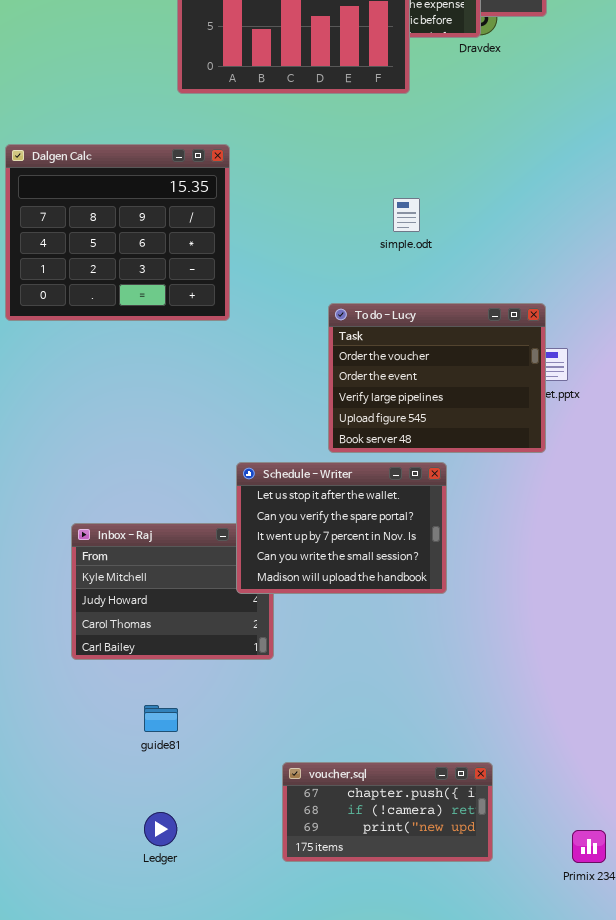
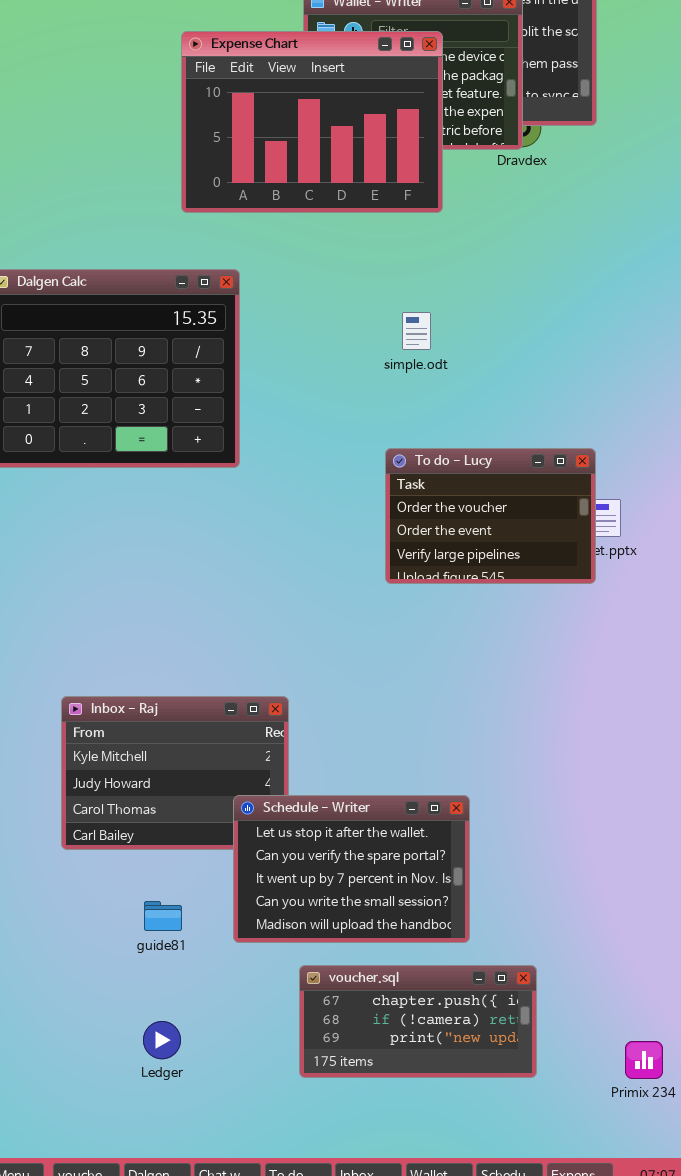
simple.odt: [393,198,420,232] -> [402,312,431,350], moved
To do - Lucy: [328,303,546,453] -> [385,448,596,584], resized
Schedule - Writer: [236,462,447,594] -> [233,795,470,943], moved

